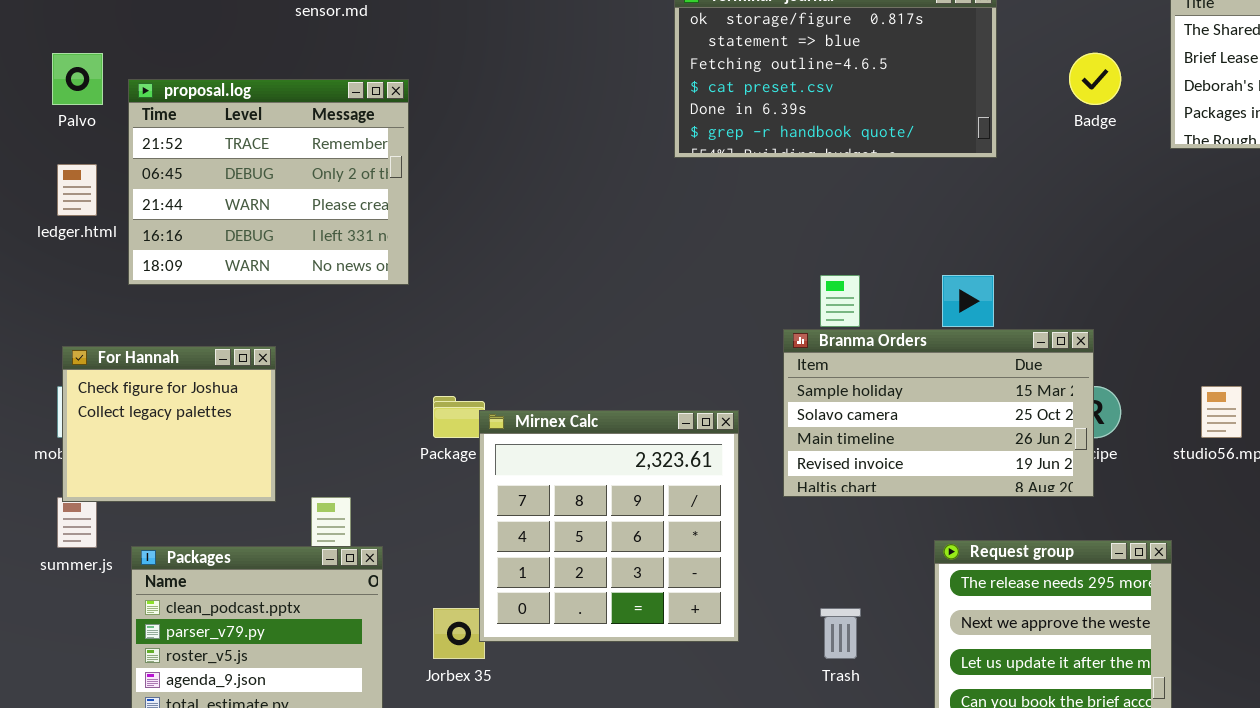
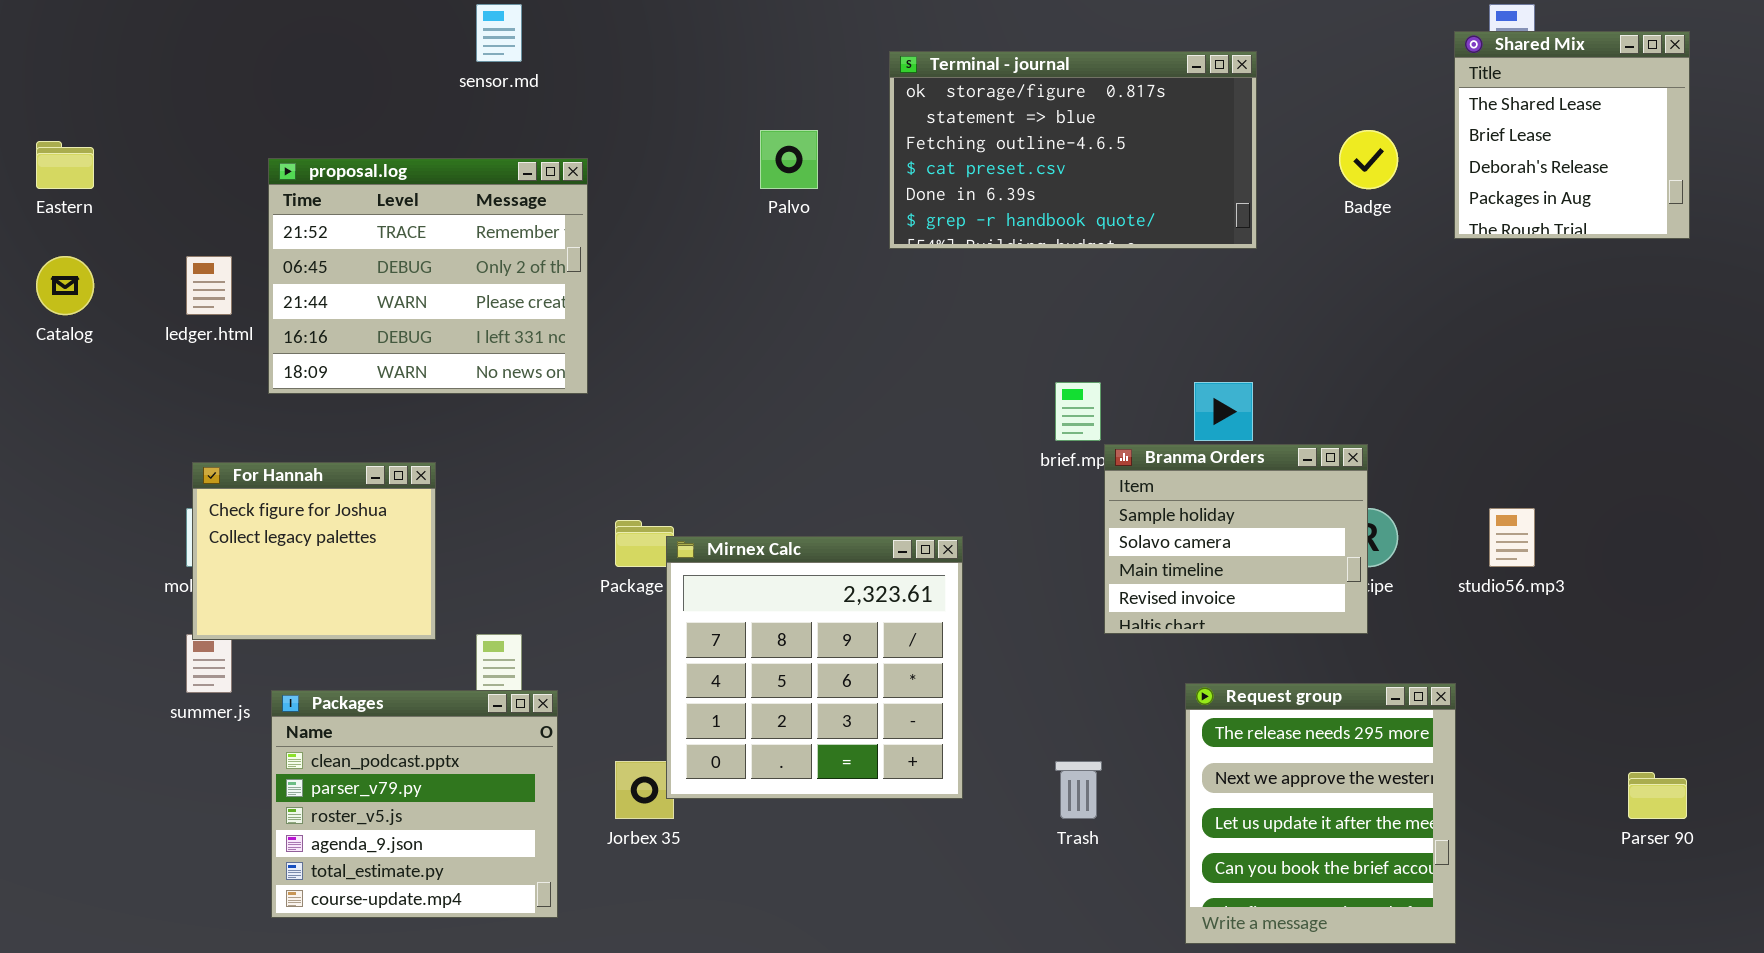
Palvo: [52,53,103,105] -> [760,130,818,189], moved
Branma Orders: [783,329,1094,497] -> [1104,444,1368,634], resized

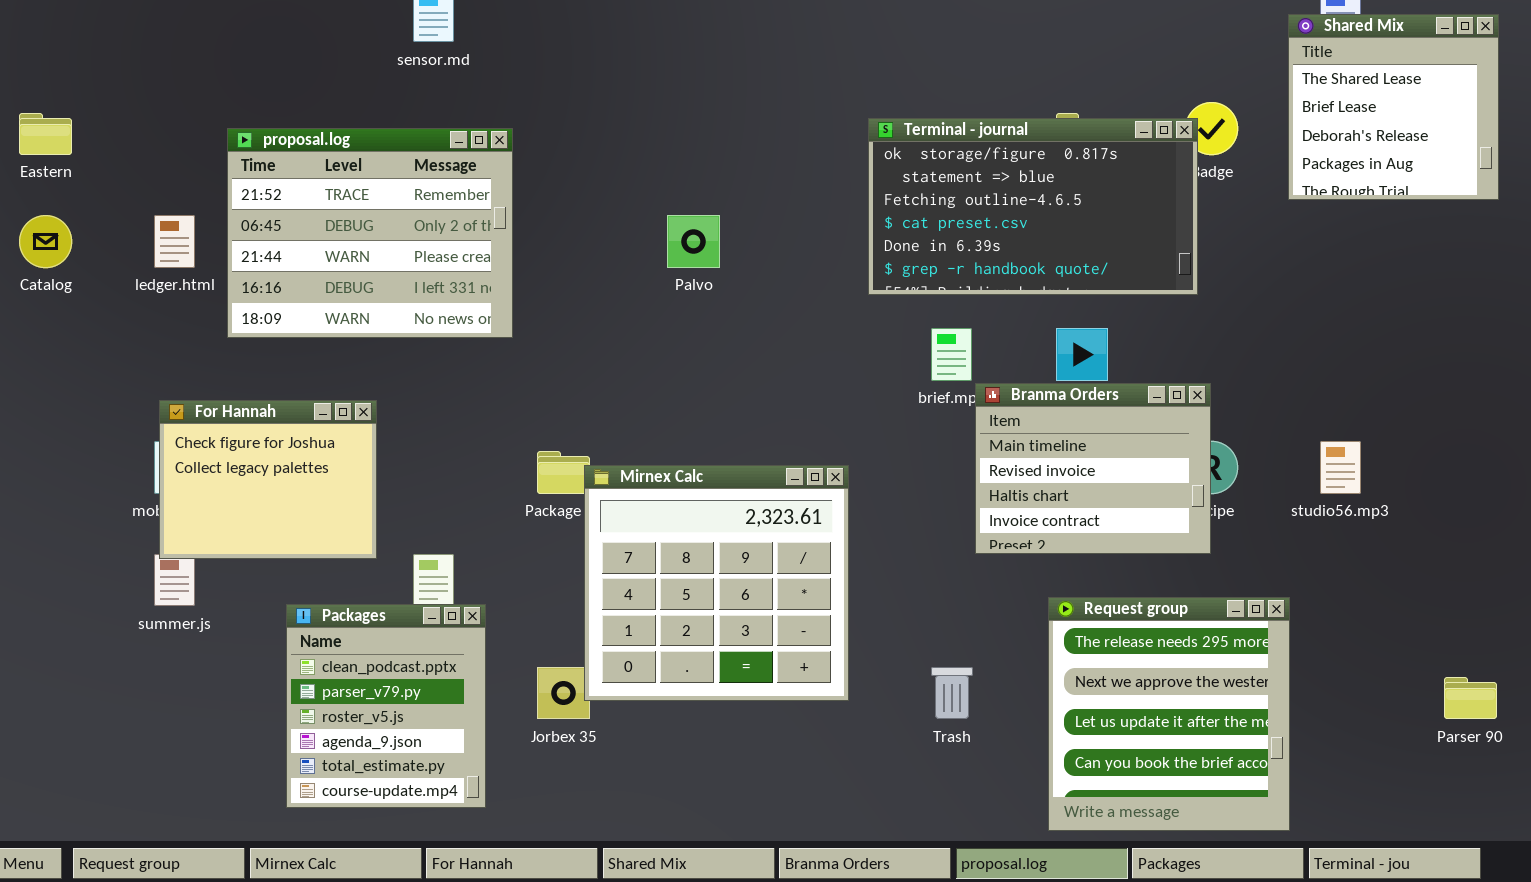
Terminal - journal: [889,51,1257,249] -> [868,118,1198,295], moved
Palvo: [760,130,818,189] -> [667,215,720,268], moved
Branma Orders: [1104,444,1368,634] -> [975,383,1211,554], scrolled down 2 rows
Packages: [271,690,558,918] -> [286,604,486,808], resized

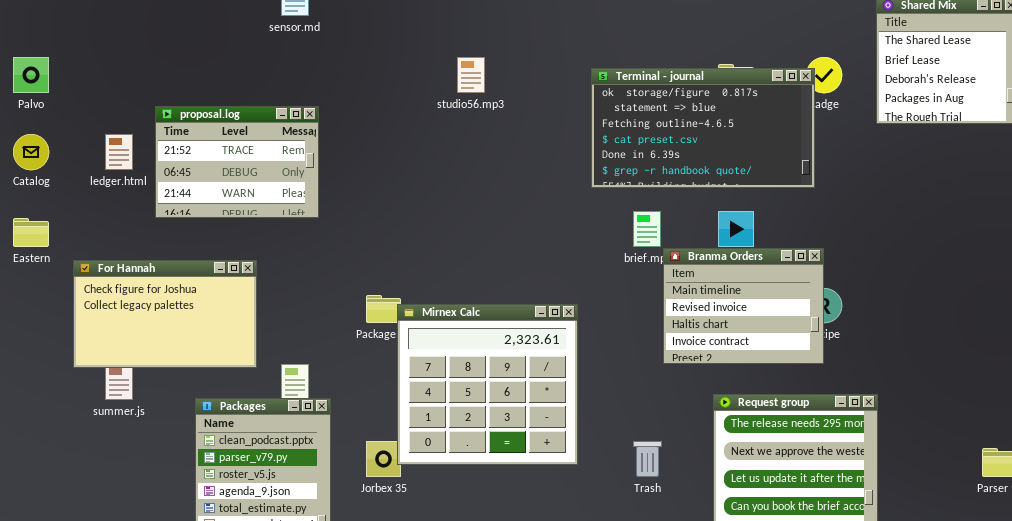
Eastern: [19,113,72,155] -> [13,218,49,247], moved
proposal.log: [227,128,513,338] -> [155,106,319,218], resized
Palvo: [667,215,720,268] -> [13,57,49,93], moved
For Hannah: [159,400,377,559] -> [73,260,257,368], resized
studio56.mp3: [1320,441,1361,494] -> [457,57,485,93], moved

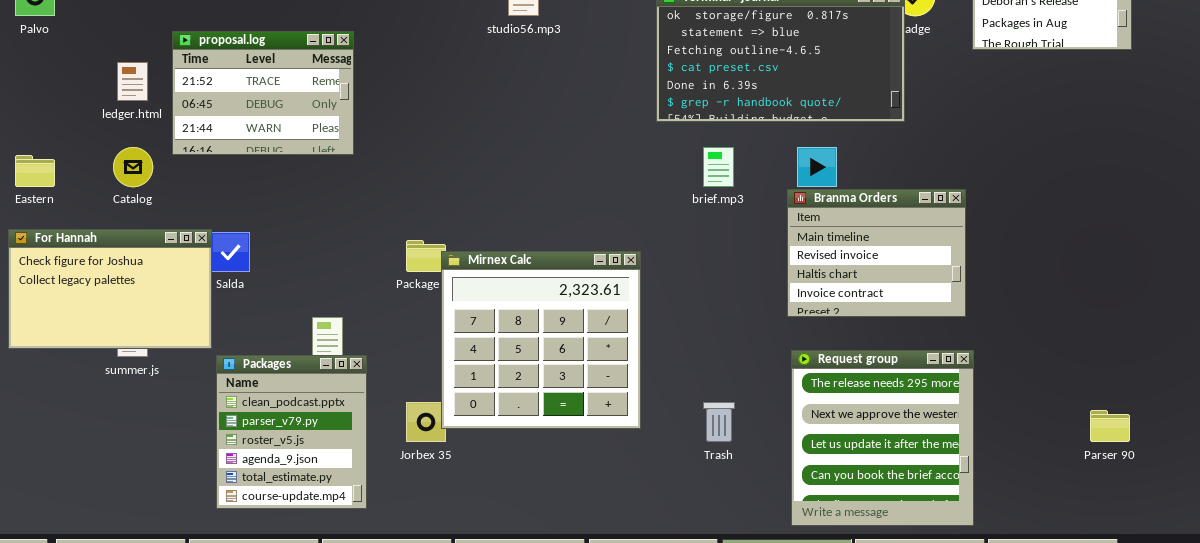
Catalog: [13,134,49,170] -> [113,147,153,187], moved
Branma Orders: [663,248,824,364] -> [787,189,966,317], moved
For Hannah: [73,260,257,368] -> [8,229,212,349], moved

